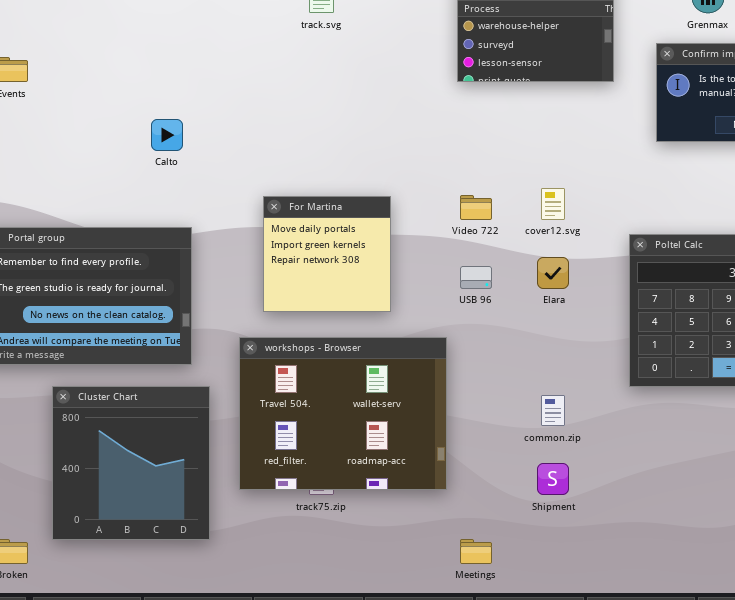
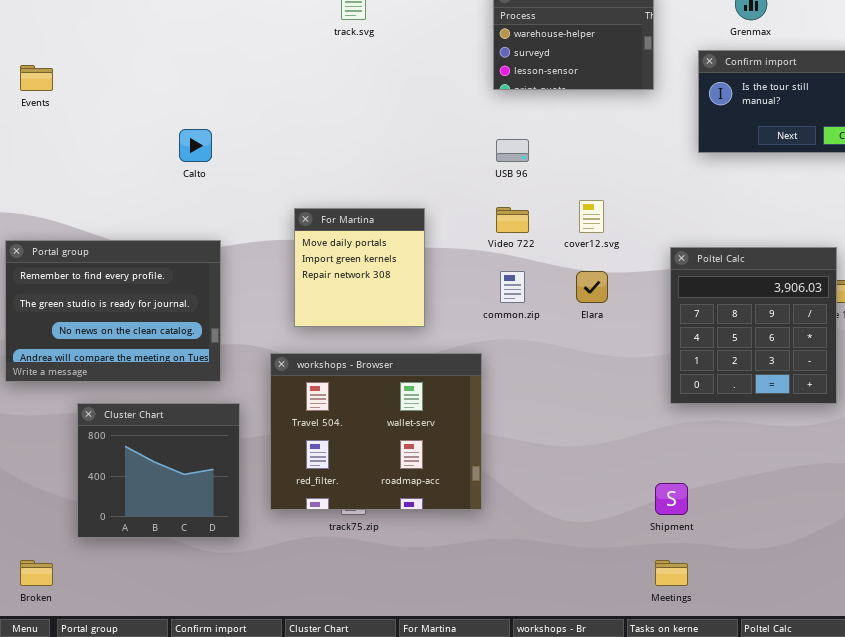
USB 96: [460,266,492,289] -> [496,139,529,162], moved
Cluster Chart: [52,386,210,540] -> [77,403,240,538], resized
common.zip: [541,395,565,426] -> [500,271,525,303], moved
Shipment: [537,463,569,495] -> [655,483,688,515], moved
Meetings: [460,539,492,564] -> [655,560,688,586], moved

